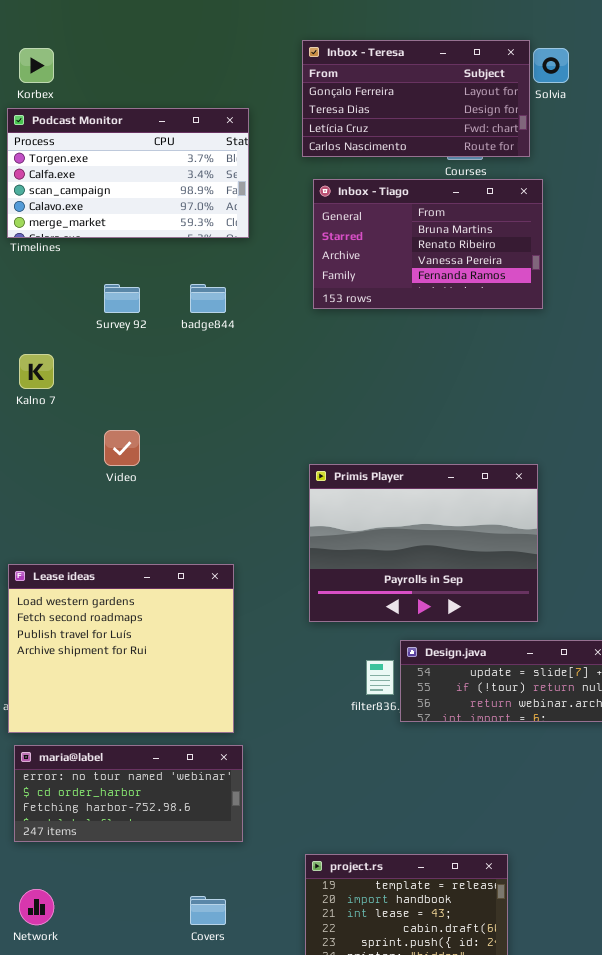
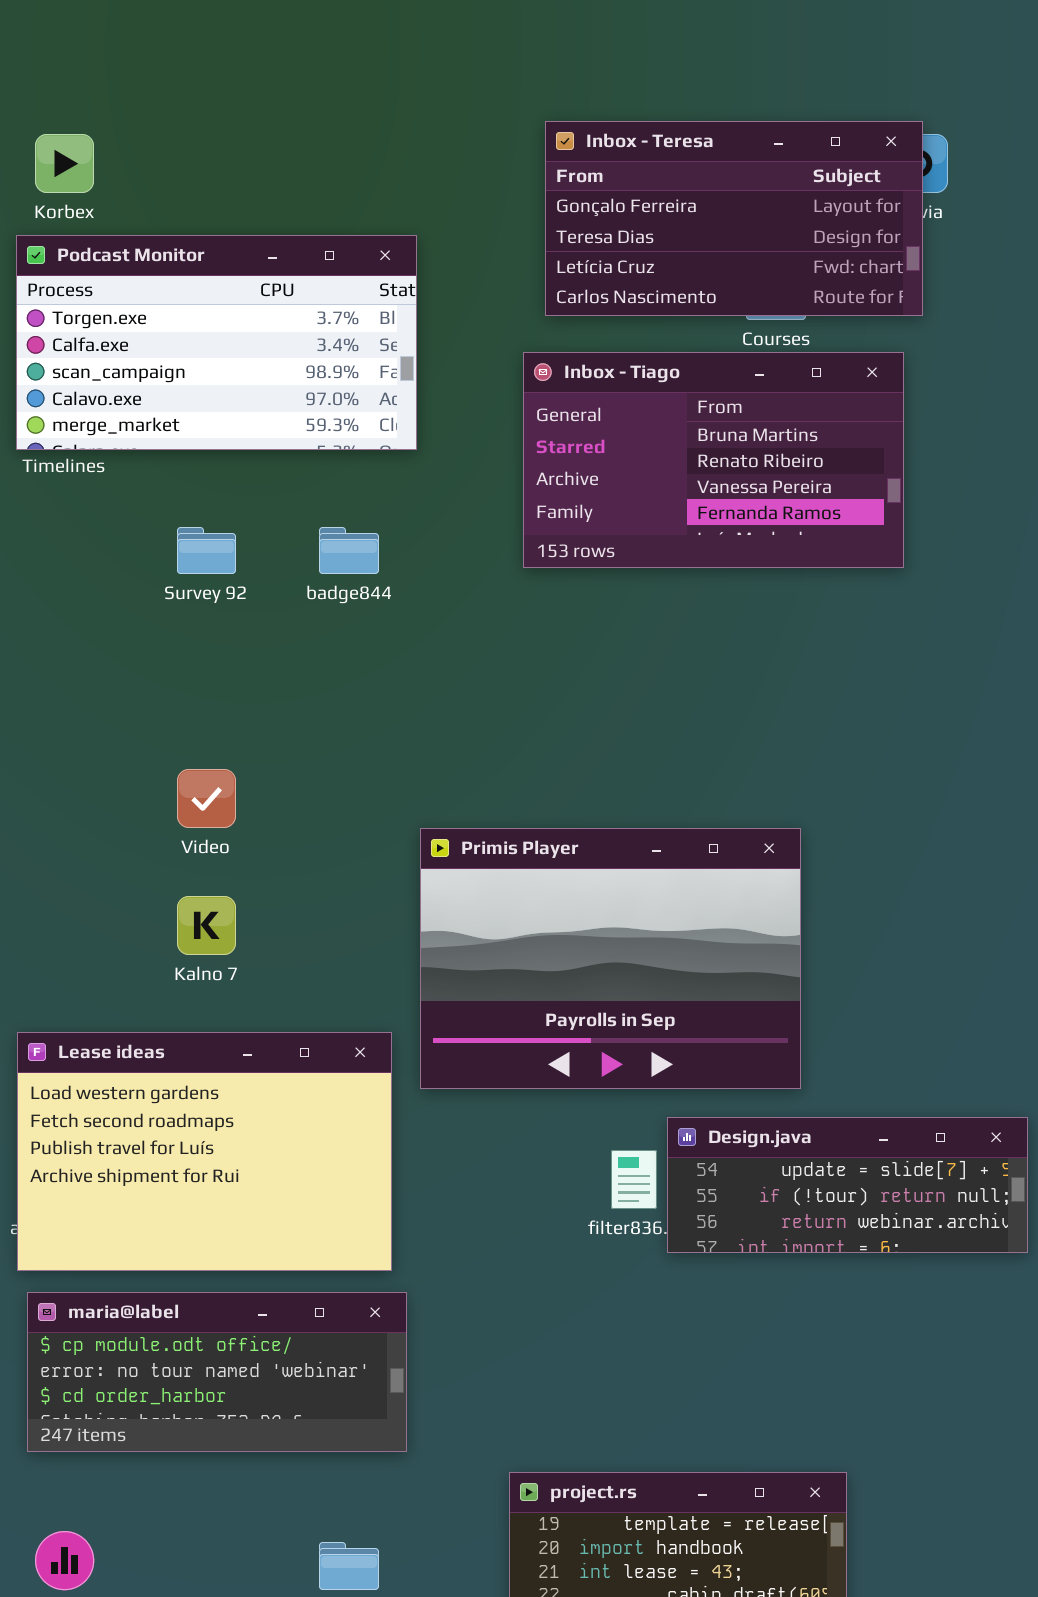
Inbox - Teresa: [302,40,530,157] -> [545,121,923,316], moved
Kalno 7: [19,354,54,389] -> [177,896,236,955], moved
Primis Player: [309,464,538,622] -> [420,828,801,1089], moved
Lease ideas: [8,564,234,733] -> [17,1032,392,1271], resized
maria@label: [14,745,243,842] -> [27,1292,407,1452], scrolled up 1 row

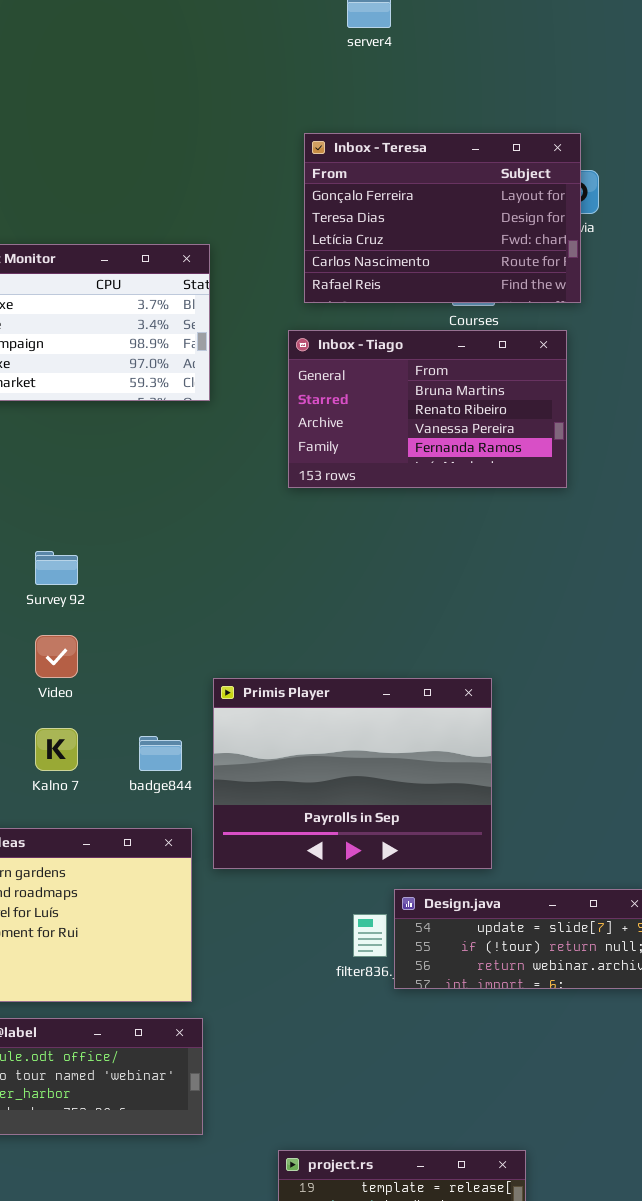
Inbox - Teresa: [545,121,923,316] -> [304,133,581,303], resized
Survey 92: [177,527,236,574] -> [35,551,78,585], moved
badge844: [319,527,379,574] -> [139,736,182,771], moved

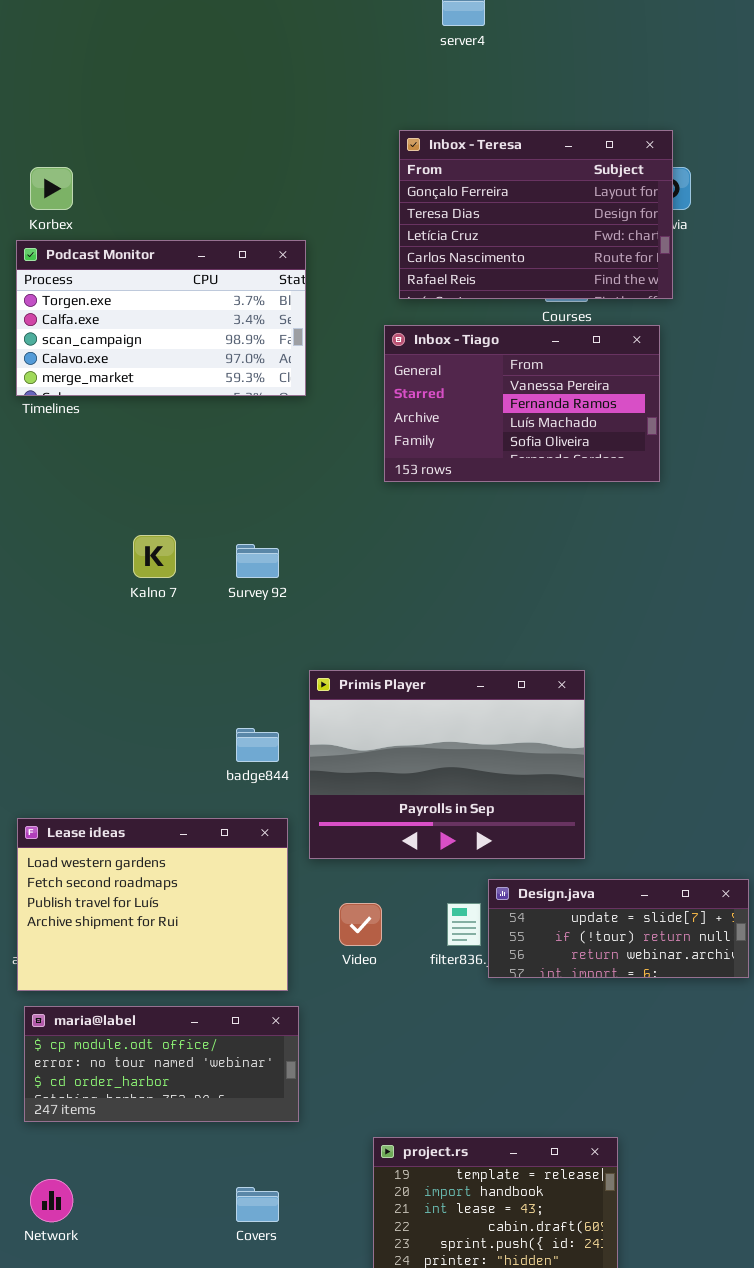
Inbox - Tiago: [288,330,567,488] -> [384,325,660,482], scrolled down 2 rows
Survey 92: [35,551,78,585] -> [236,544,279,578], moved
Video: [35,635,78,678] -> [339,903,382,946], moved
Kalno 7: [35,728,78,771] -> [133,535,176,578], moved

